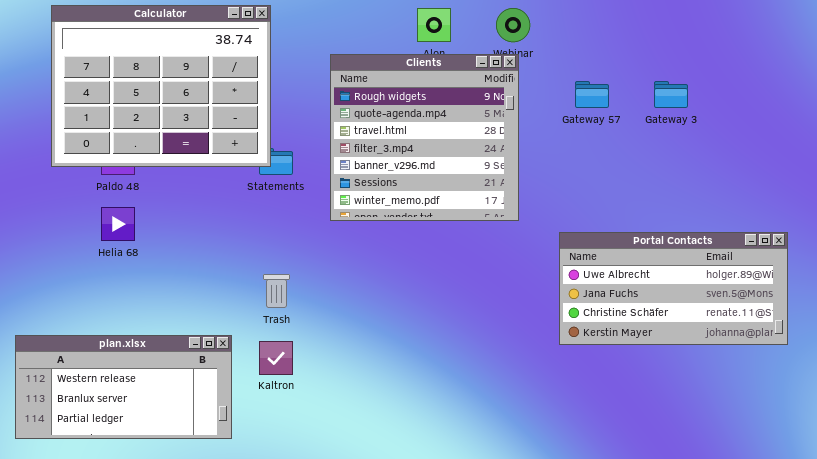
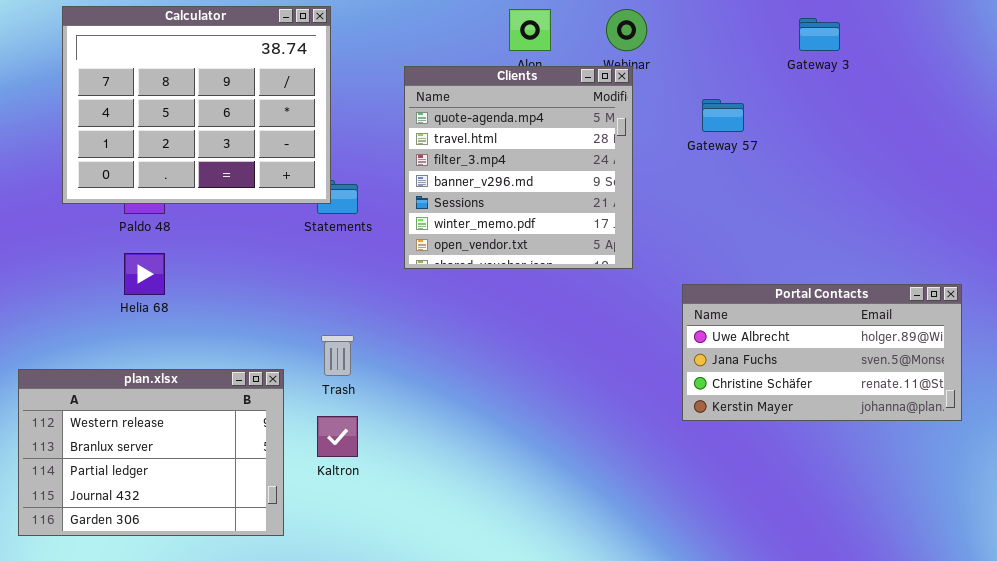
Clients: [330,54,519,221] -> [404,66,633,269], scrolled down 1 row
Gateway 3: [654,81,688,108] -> [799,18,840,51], moved
plan.xlsx: [15,335,232,439] -> [18,369,284,536], resized

